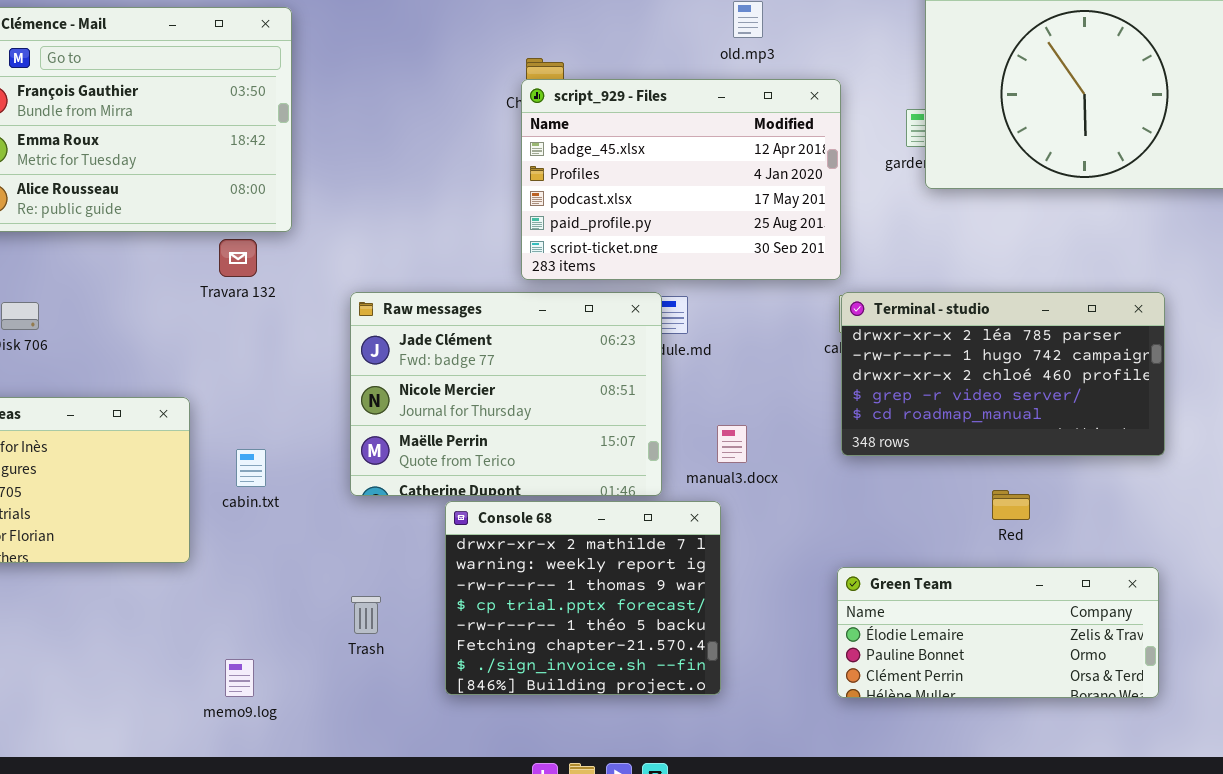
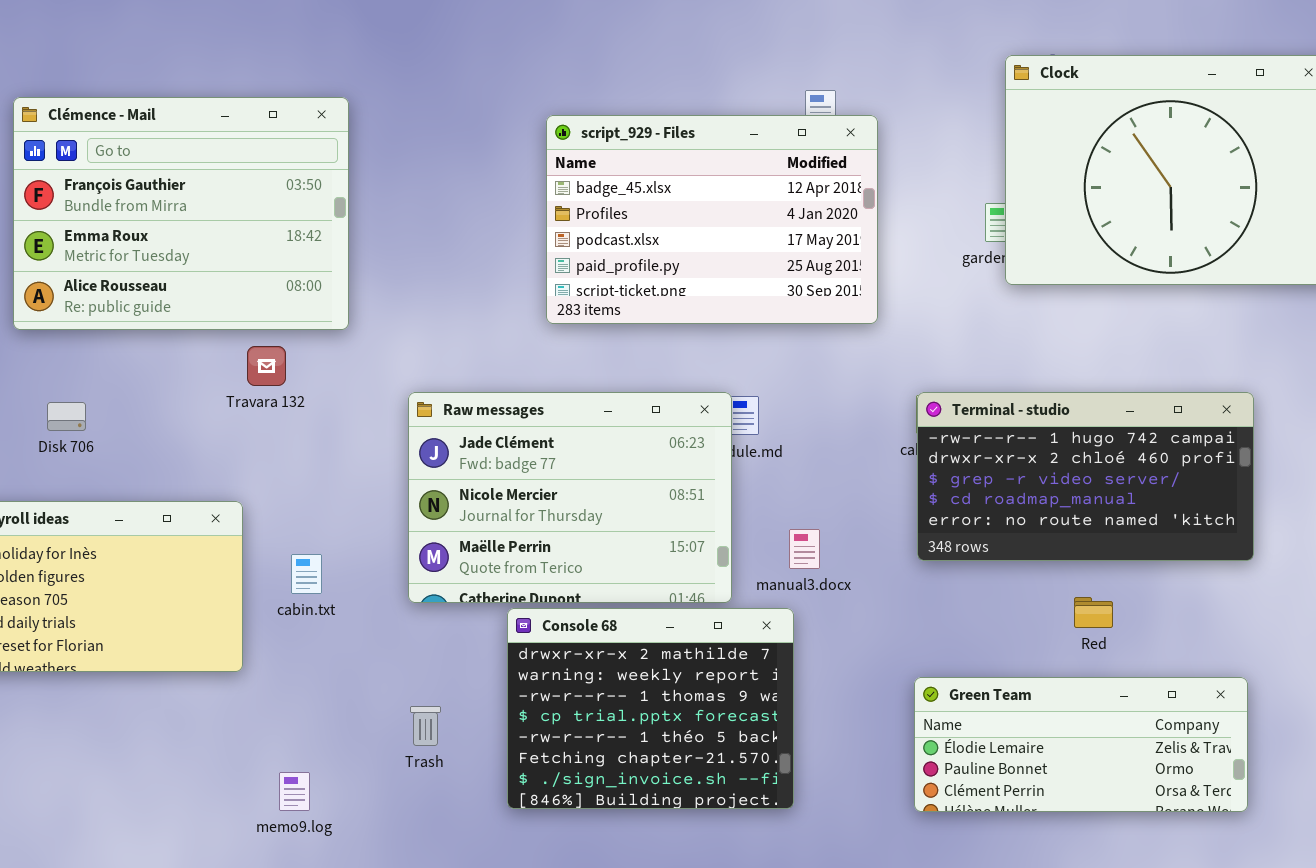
script_929 - Files: [521,79,841,280] -> [546,115,878,324], moved
Travara 132: [219,239,257,277] -> [247,346,286,386], moved
Terminal - studio: [841,292,1165,456] -> [917,392,1254,561], scrolled down 1 row

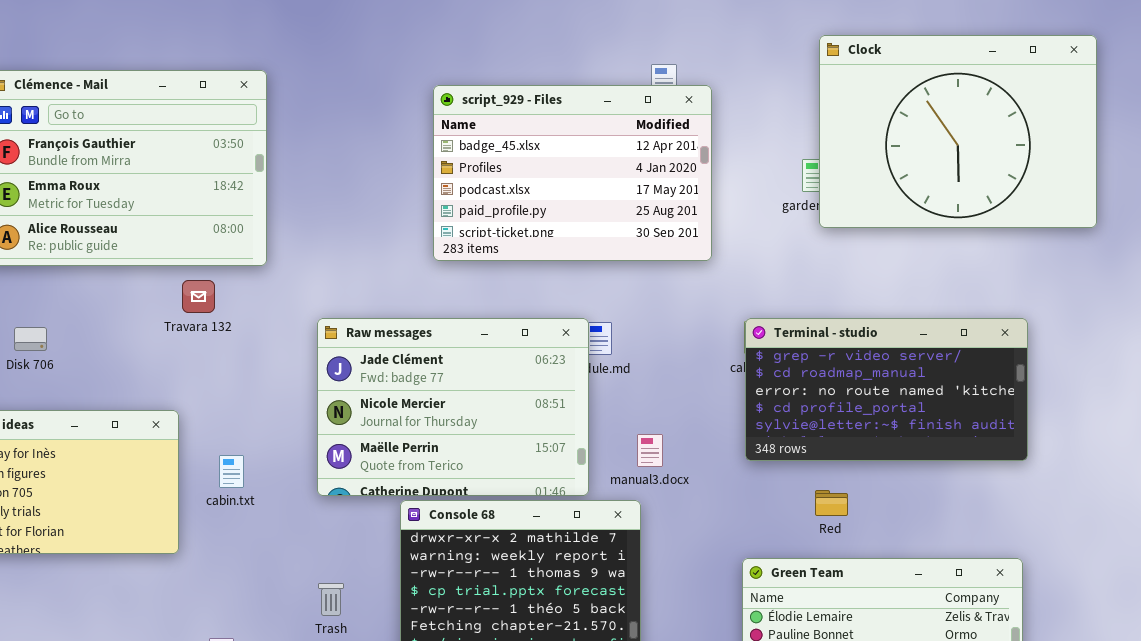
Terminal - studio: [917,392,1254,561] -> [745,318,1028,461], scrolled down 2 rows
Red: [1074,597,1113,628] -> [815,490,848,516], moved

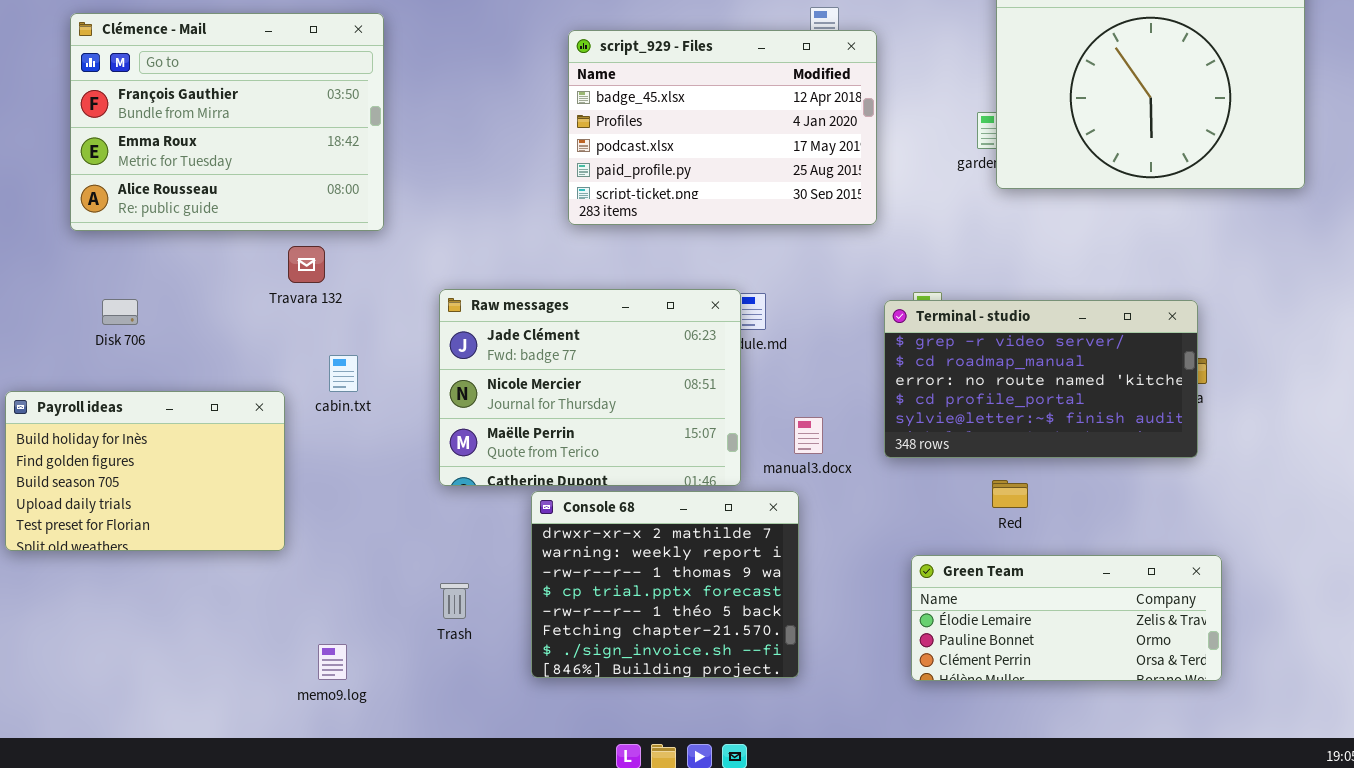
Terminal - studio: [745,318,1028,461] -> [884,300,1198,458], moved
cabin.txt: [219,455,244,488] -> [329,355,358,392], moved

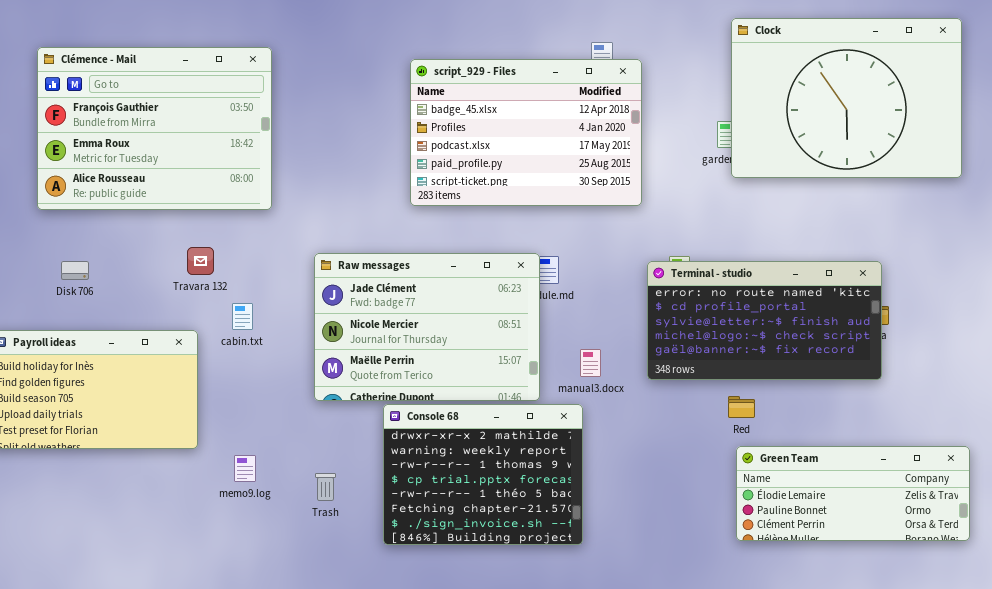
Travara 132: [288,246,325,283] -> [187,247,214,275], moved
Terminal - studio: [884,300,1198,458] -> [647,261,882,380], scrolled down 2 rows
Green Team: [911,555,1222,681] -> [736,446,970,541], moved
memo9.log: [318,644,347,680] -> [234,455,256,482], moved

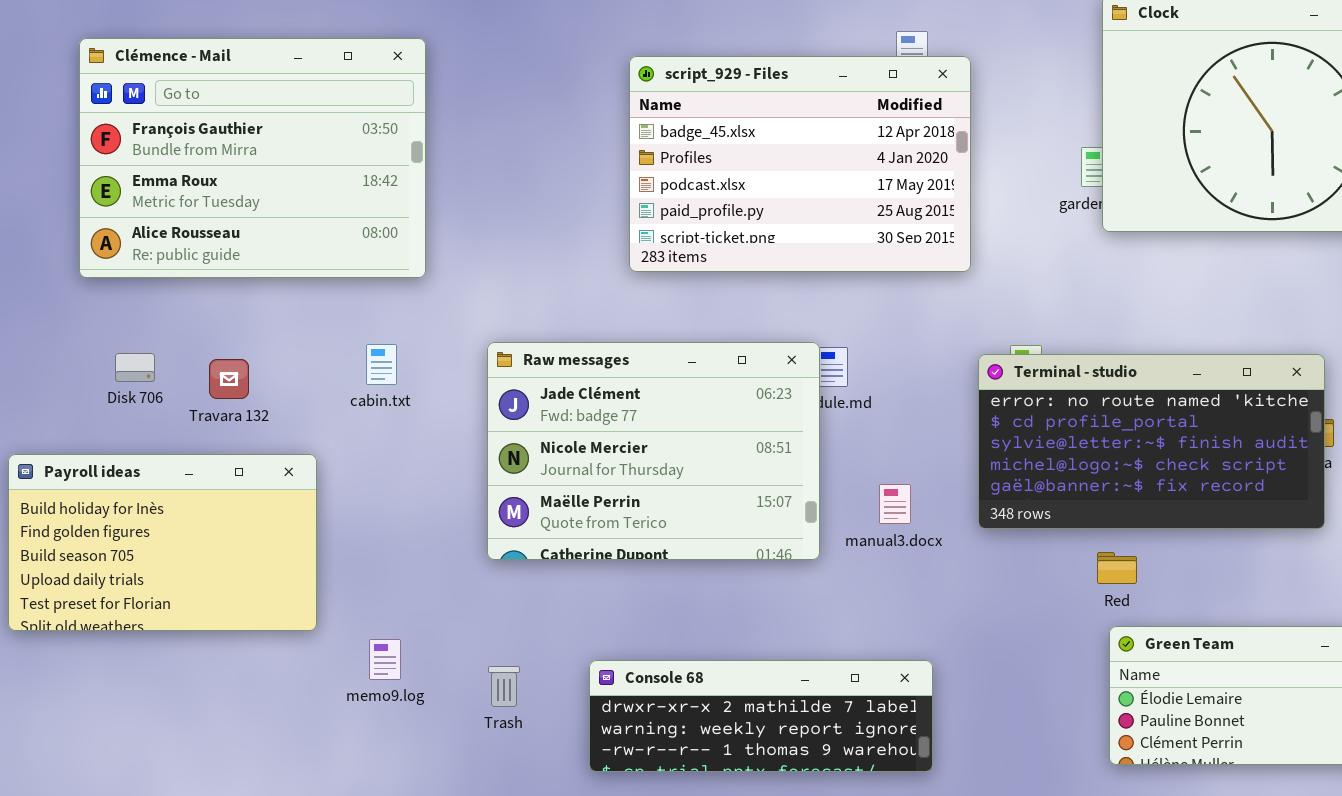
Travara 132: [187,247,214,275] -> [209,359,249,399], moved
cabin.txt: [232,303,253,330] -> [366,344,397,385], moved
Console 68: [383,404,583,545] -> [589,660,933,772], resized

